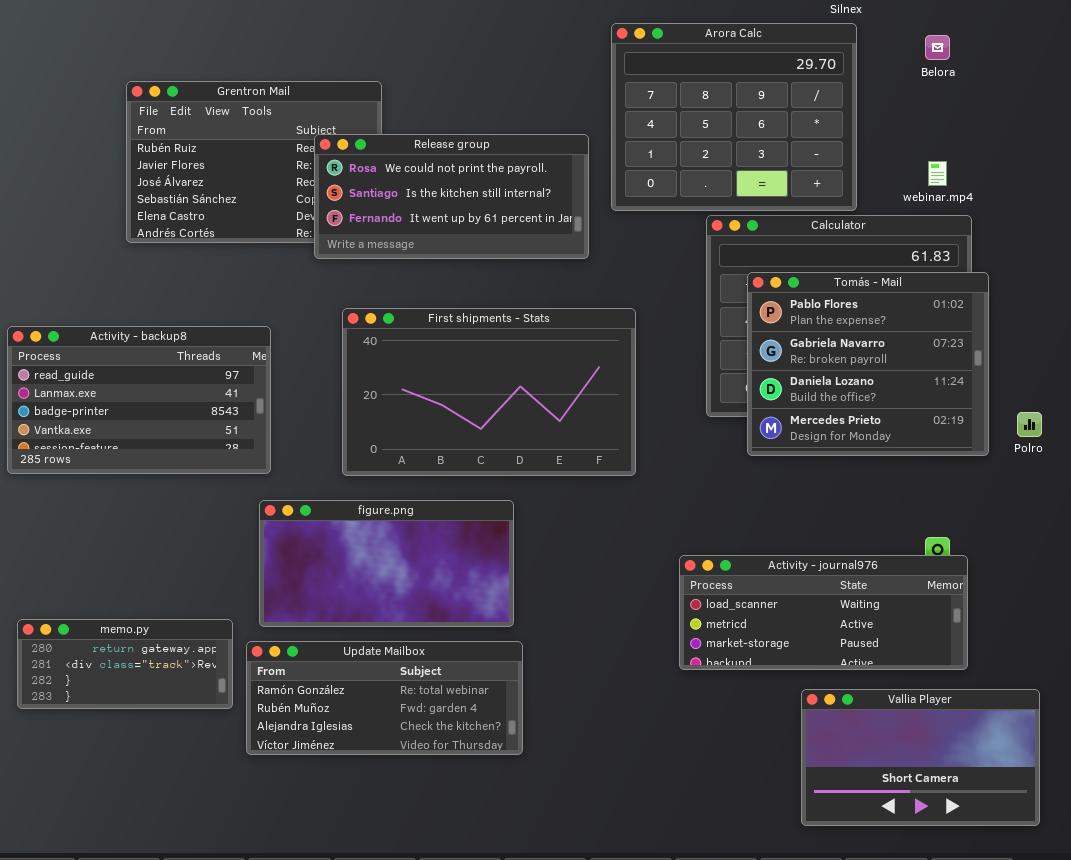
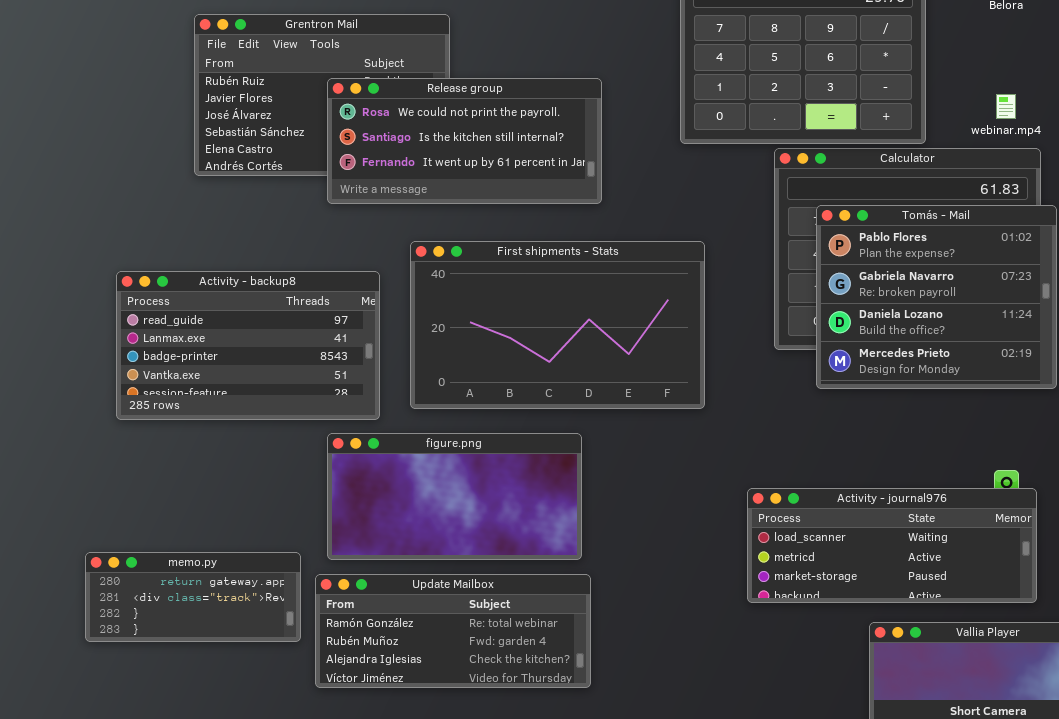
Release group: [314,134,589,259] -> [327,78,602,204], moved
Activity - backup8: [7,326,271,474] -> [116,271,380,420], moved

